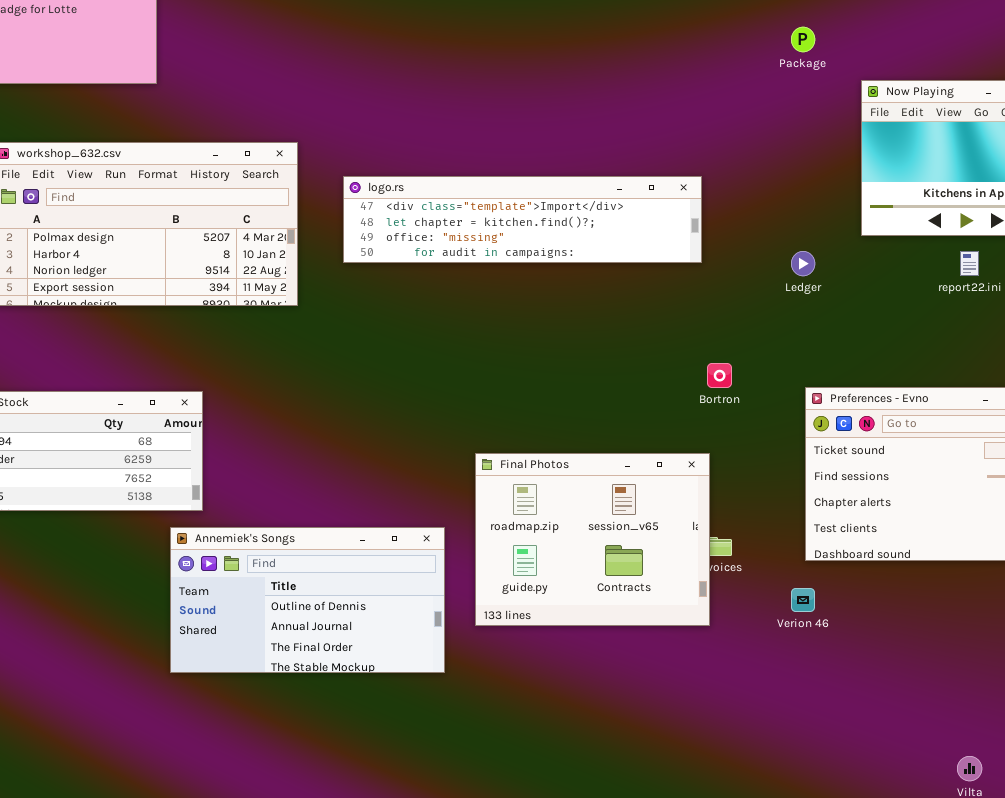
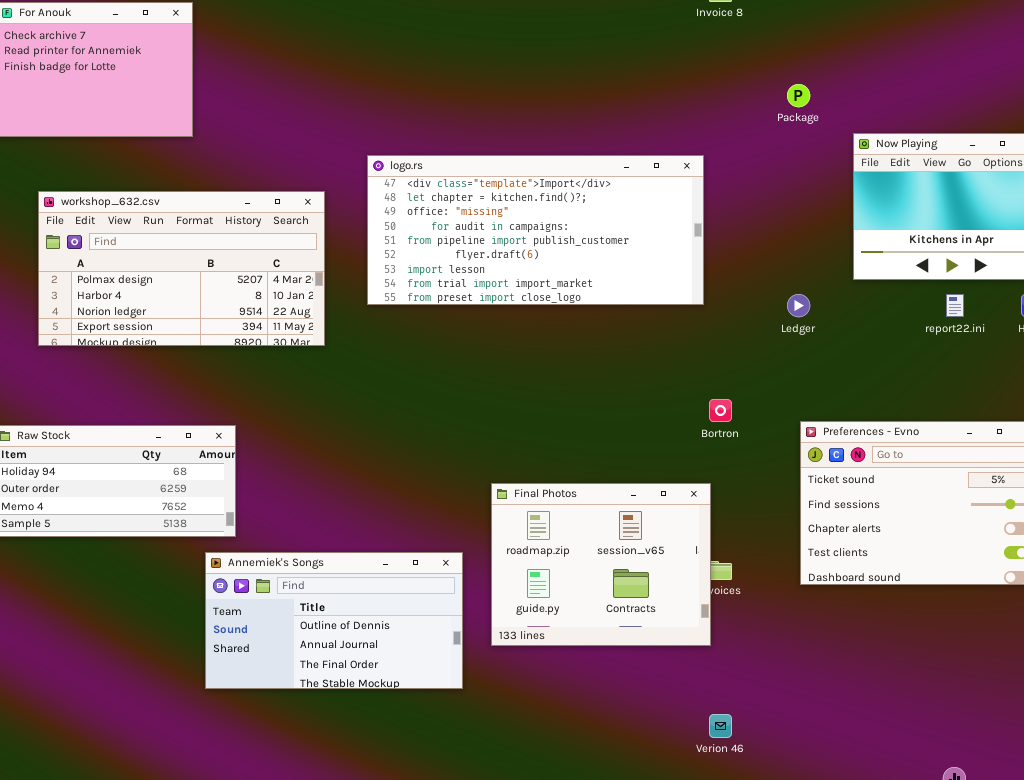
logo.rs: [343,176,702,263] -> [367,155,704,305], resized
Verion 46: [791,588,815,612] -> [709,714,732,738], moved

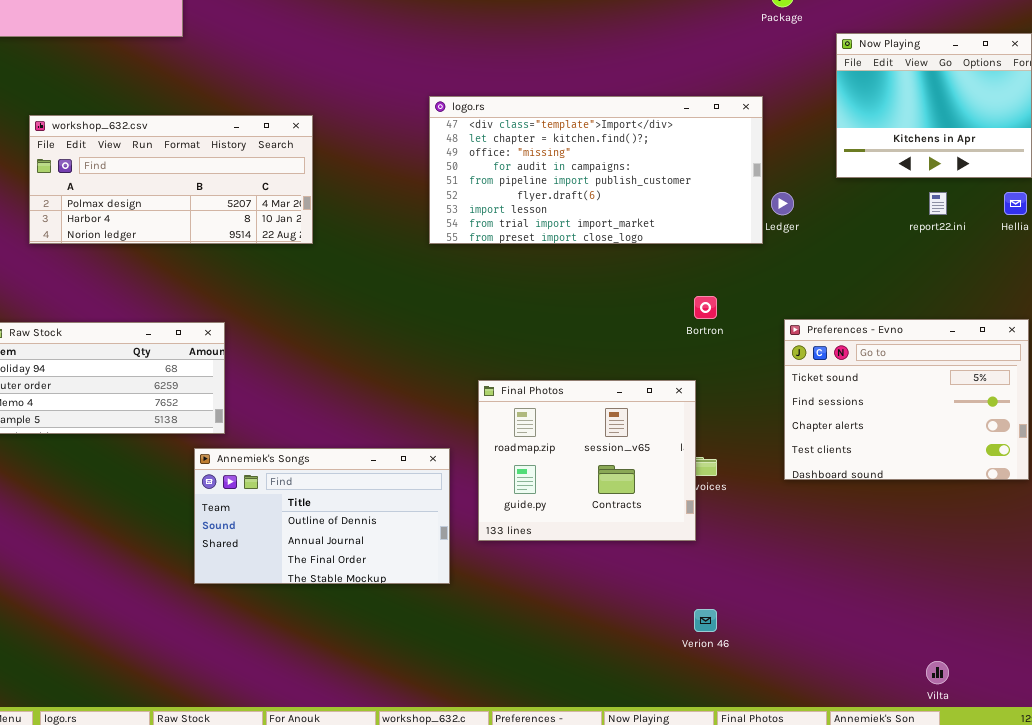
logo.rs: [367,155,704,305] -> [429,96,763,244], moved
workshop_632.csv: [38,191,325,346] -> [29,115,313,244], resized

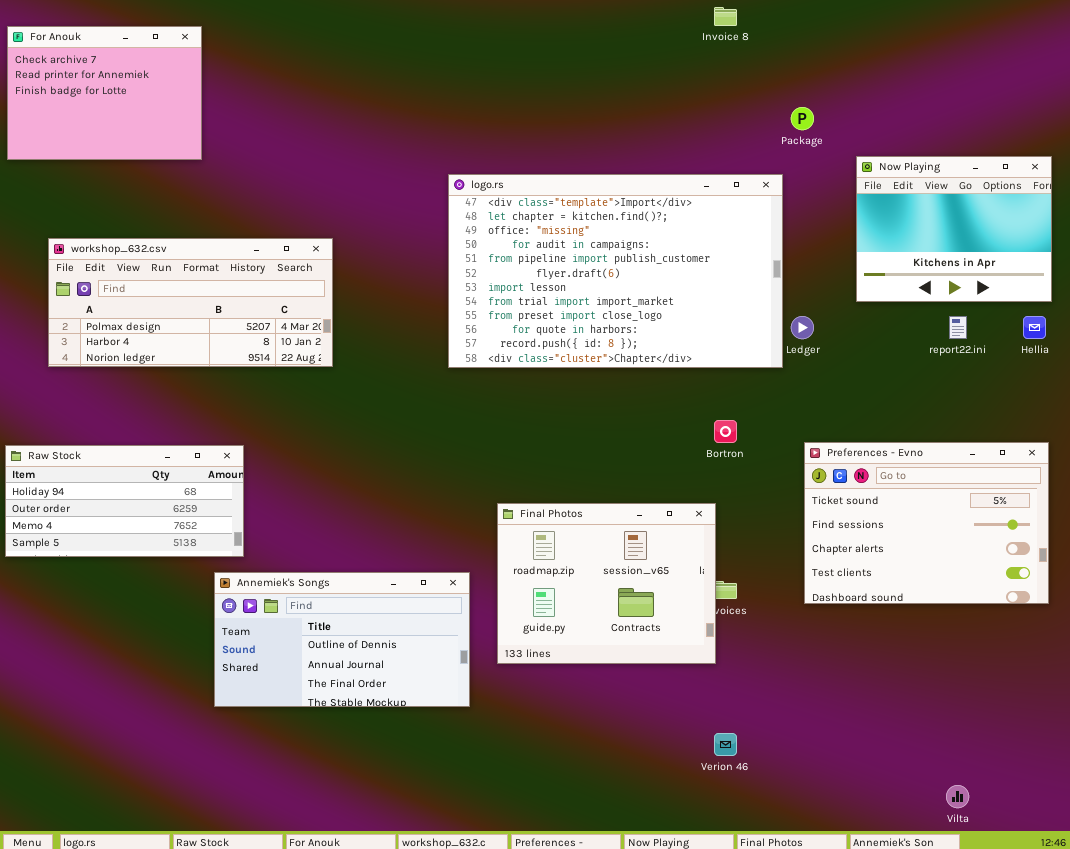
logo.rs: [429,96,763,244] -> [448,174,783,368], resized

